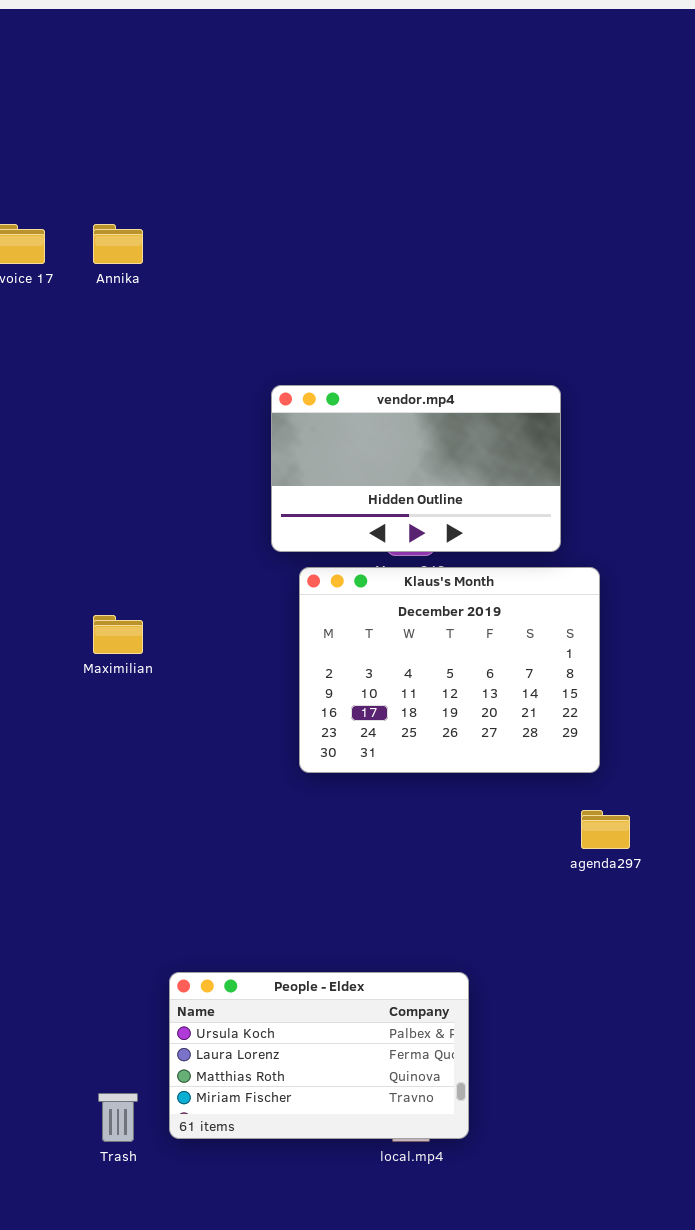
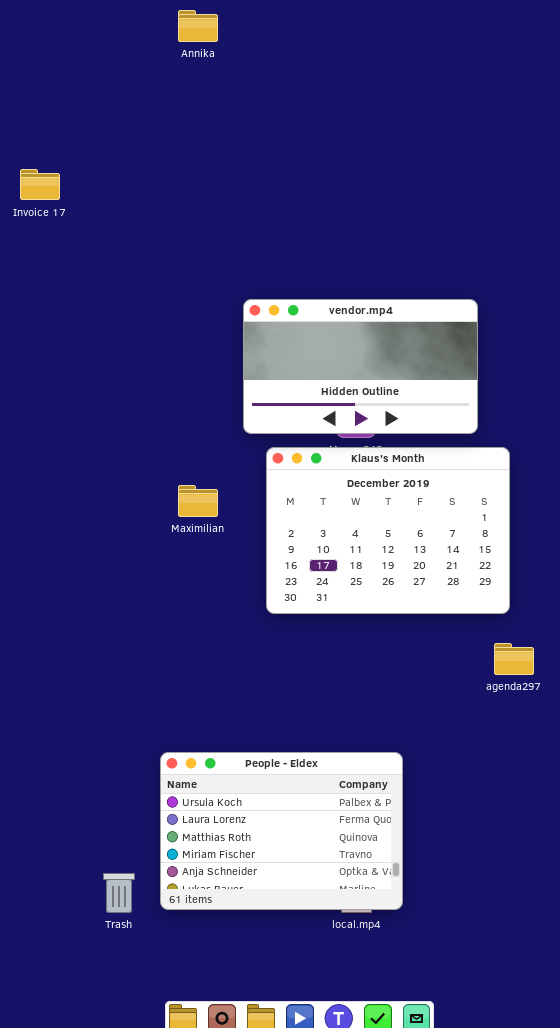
Annika: [93,224,143,264] -> [178,10,218,42], moved
Maximilian: [93,615,143,654] -> [178,485,218,517], moved
People - Eldex: [169,972,469,1139] -> [160,752,403,910], resized

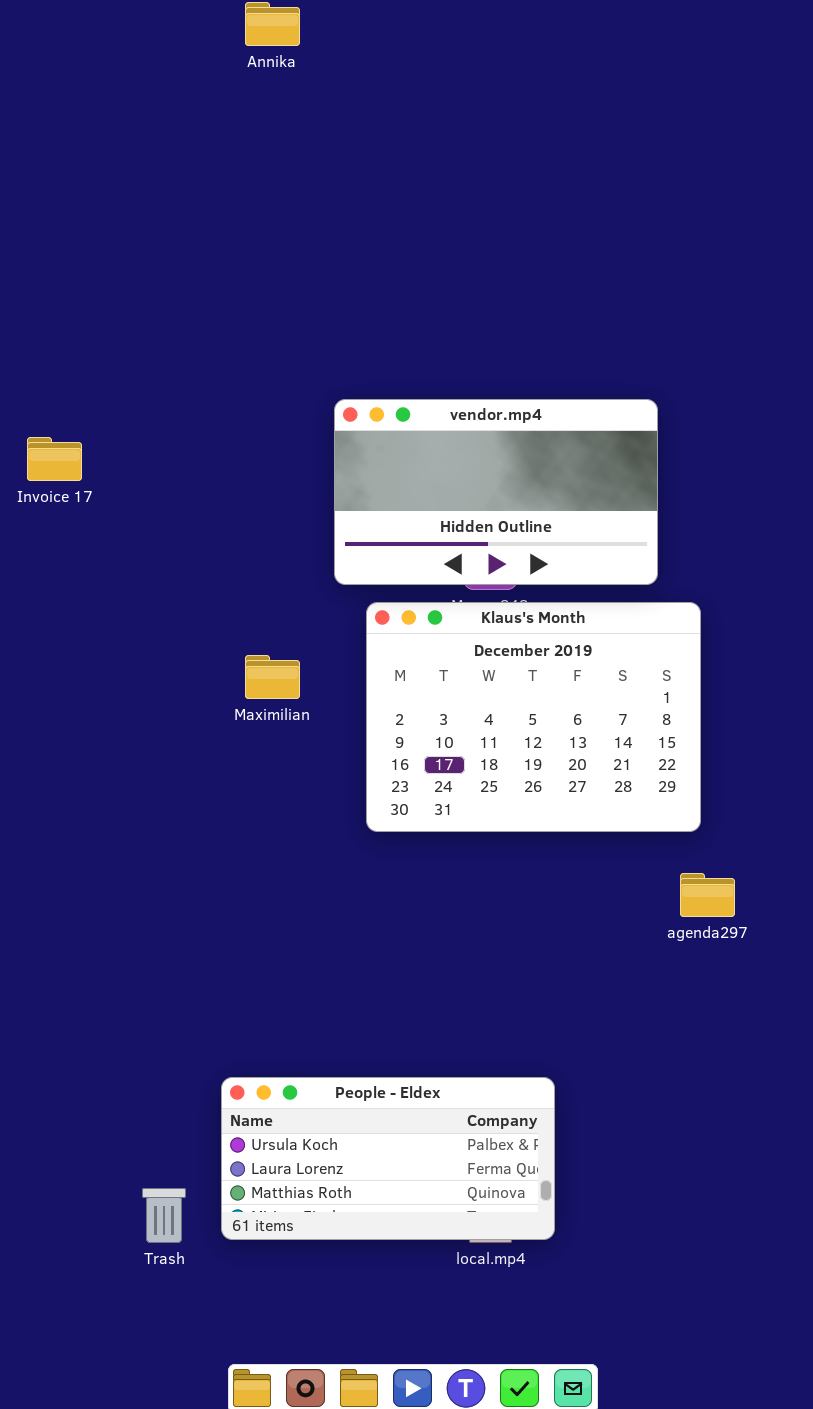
Invoice 17: [20,169,60,200] -> [27,437,82,481], moved
People - Eldex: [160,752,403,910] -> [221,1077,555,1240], resized

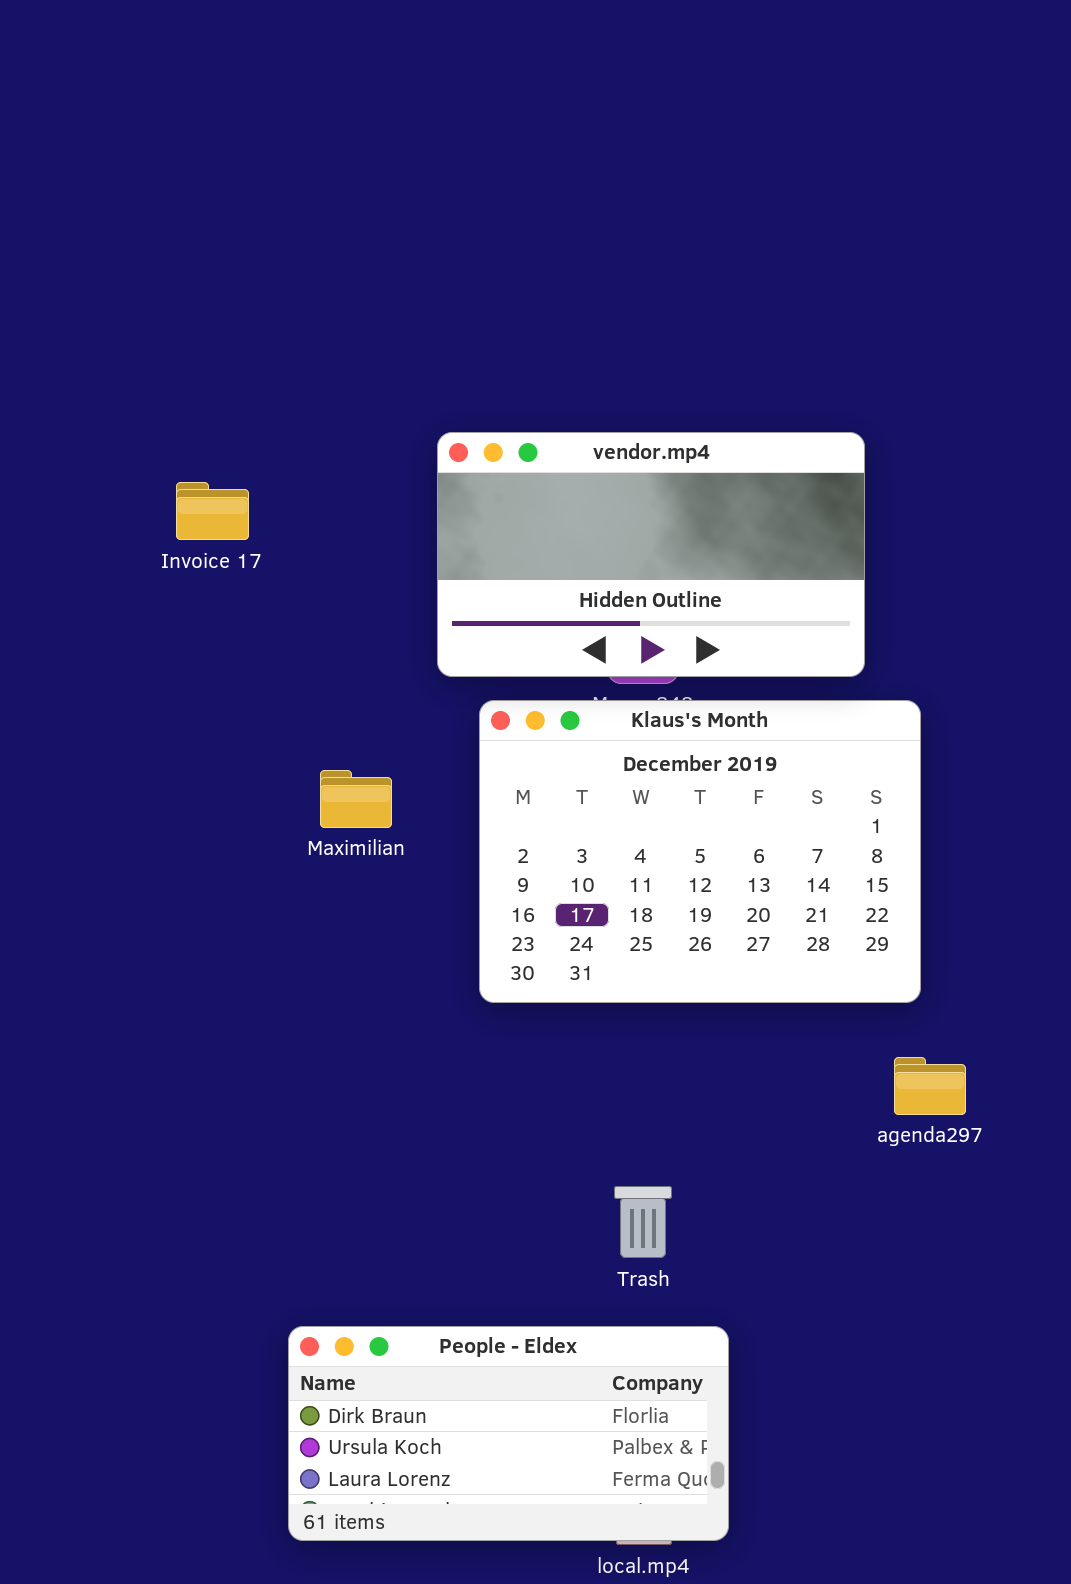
Invoice 17: [27,437,82,481] -> [176,482,249,540], moved
People - Eldex: [221,1077,555,1240] -> [288,1326,729,1541], scrolled up 1 row
Trash: [142,1188,186,1243] -> [614,1186,672,1258], moved

